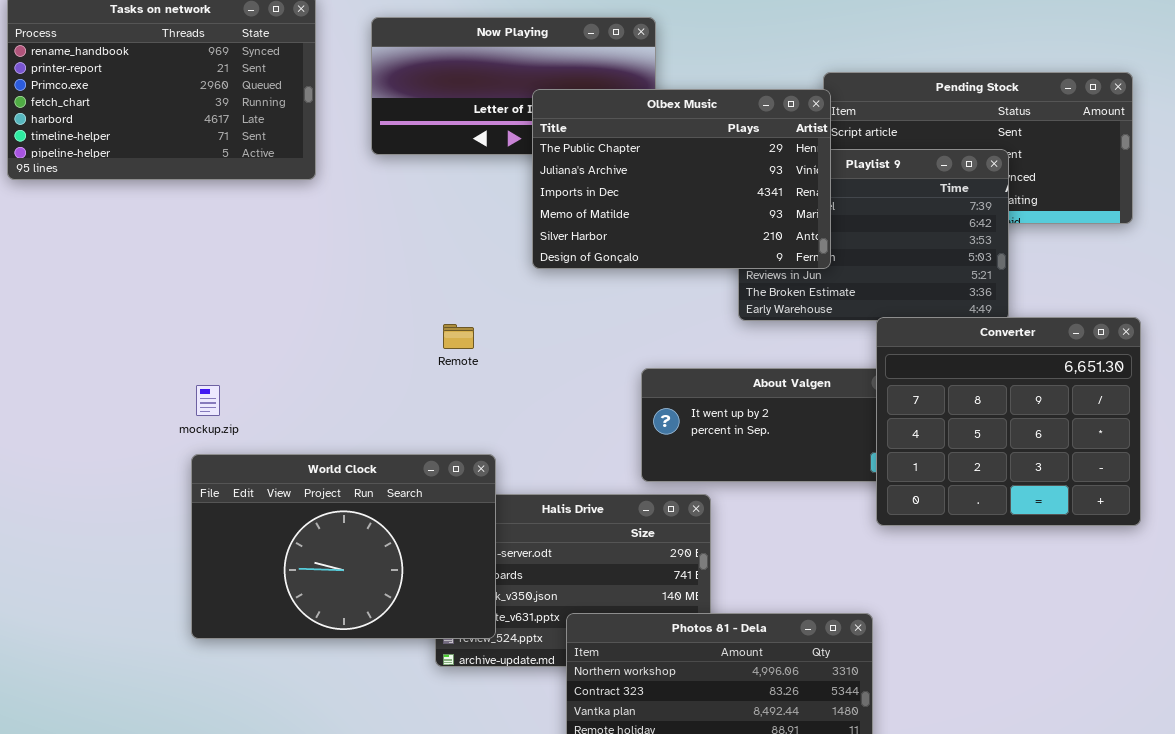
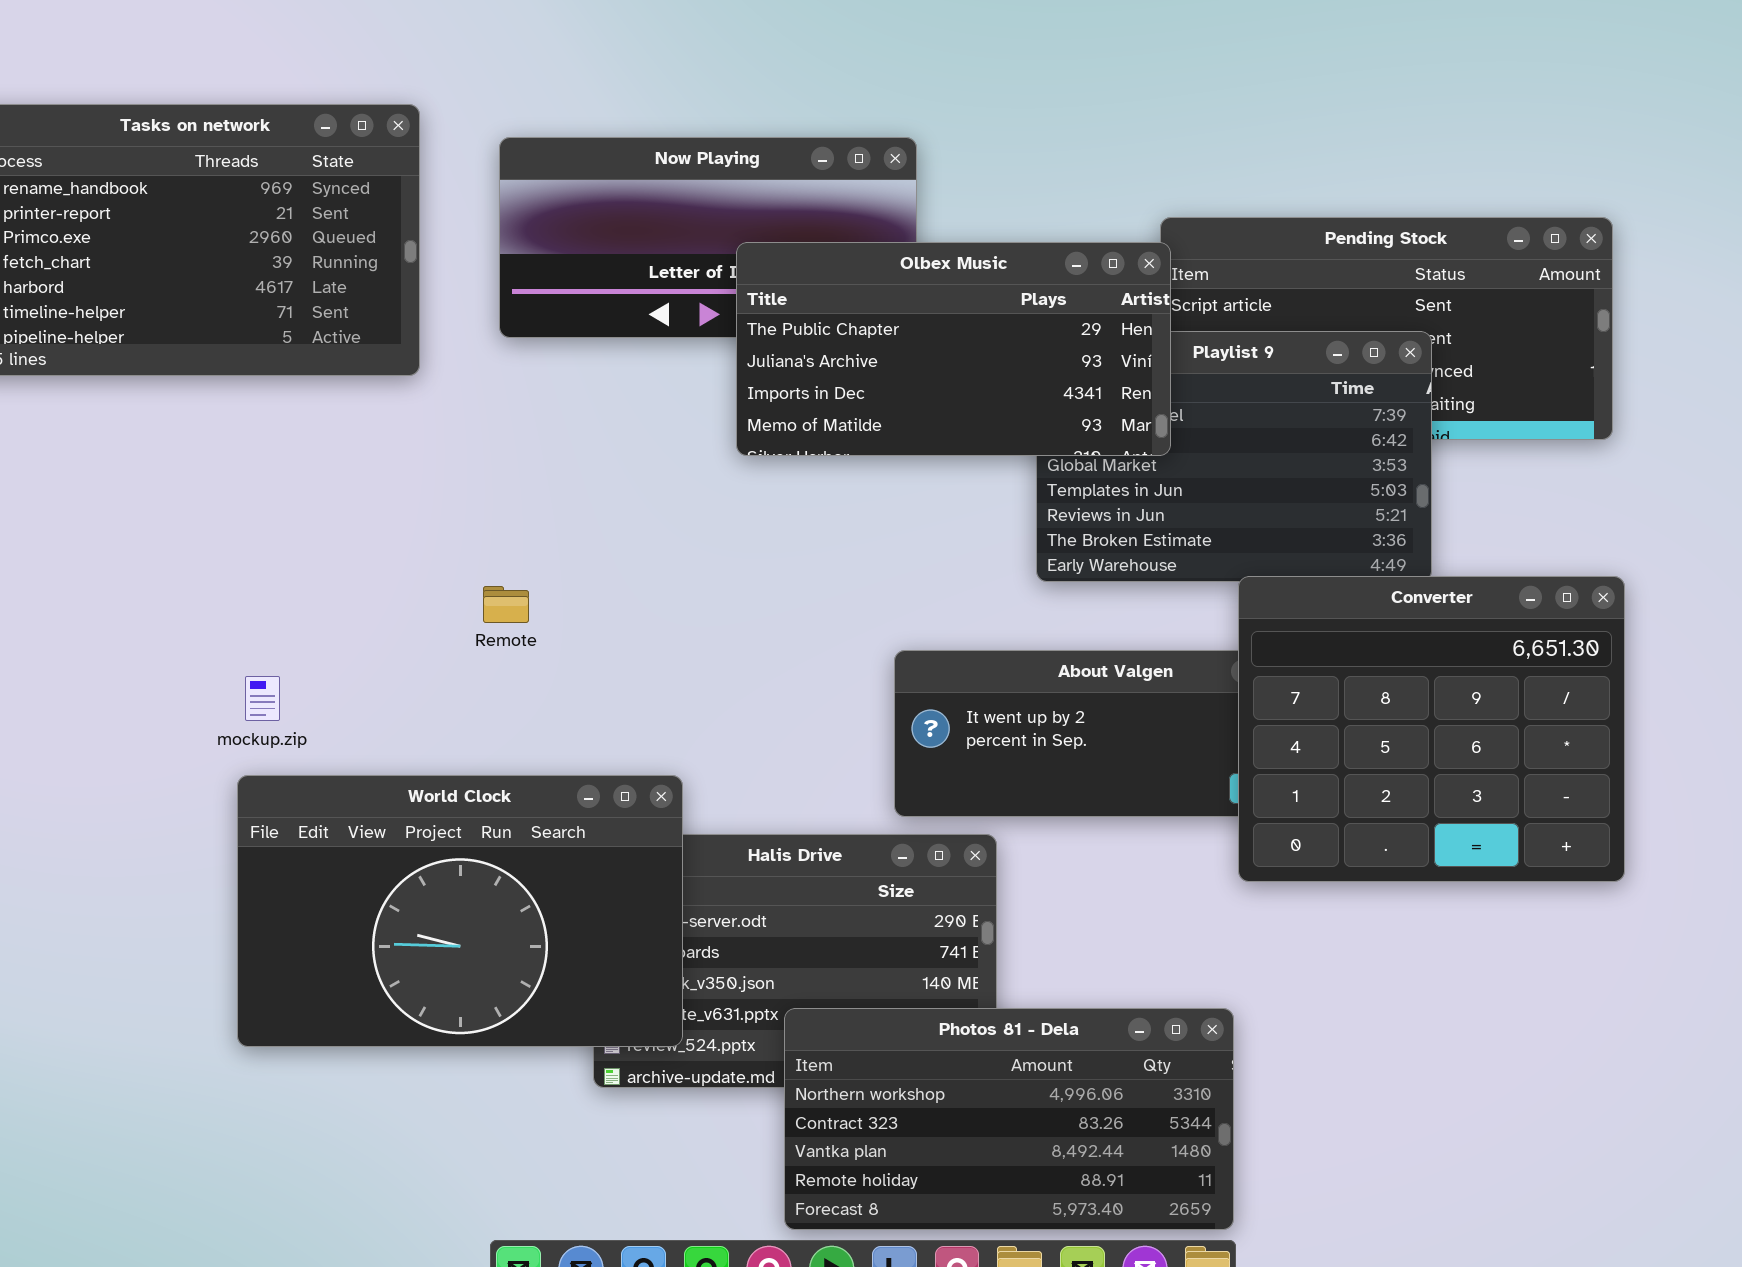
Olbex Music: [532,89,831,269] -> [736,242,1171,456], resized
Remote: [443,324,474,349] -> [483,586,529,623], moved

